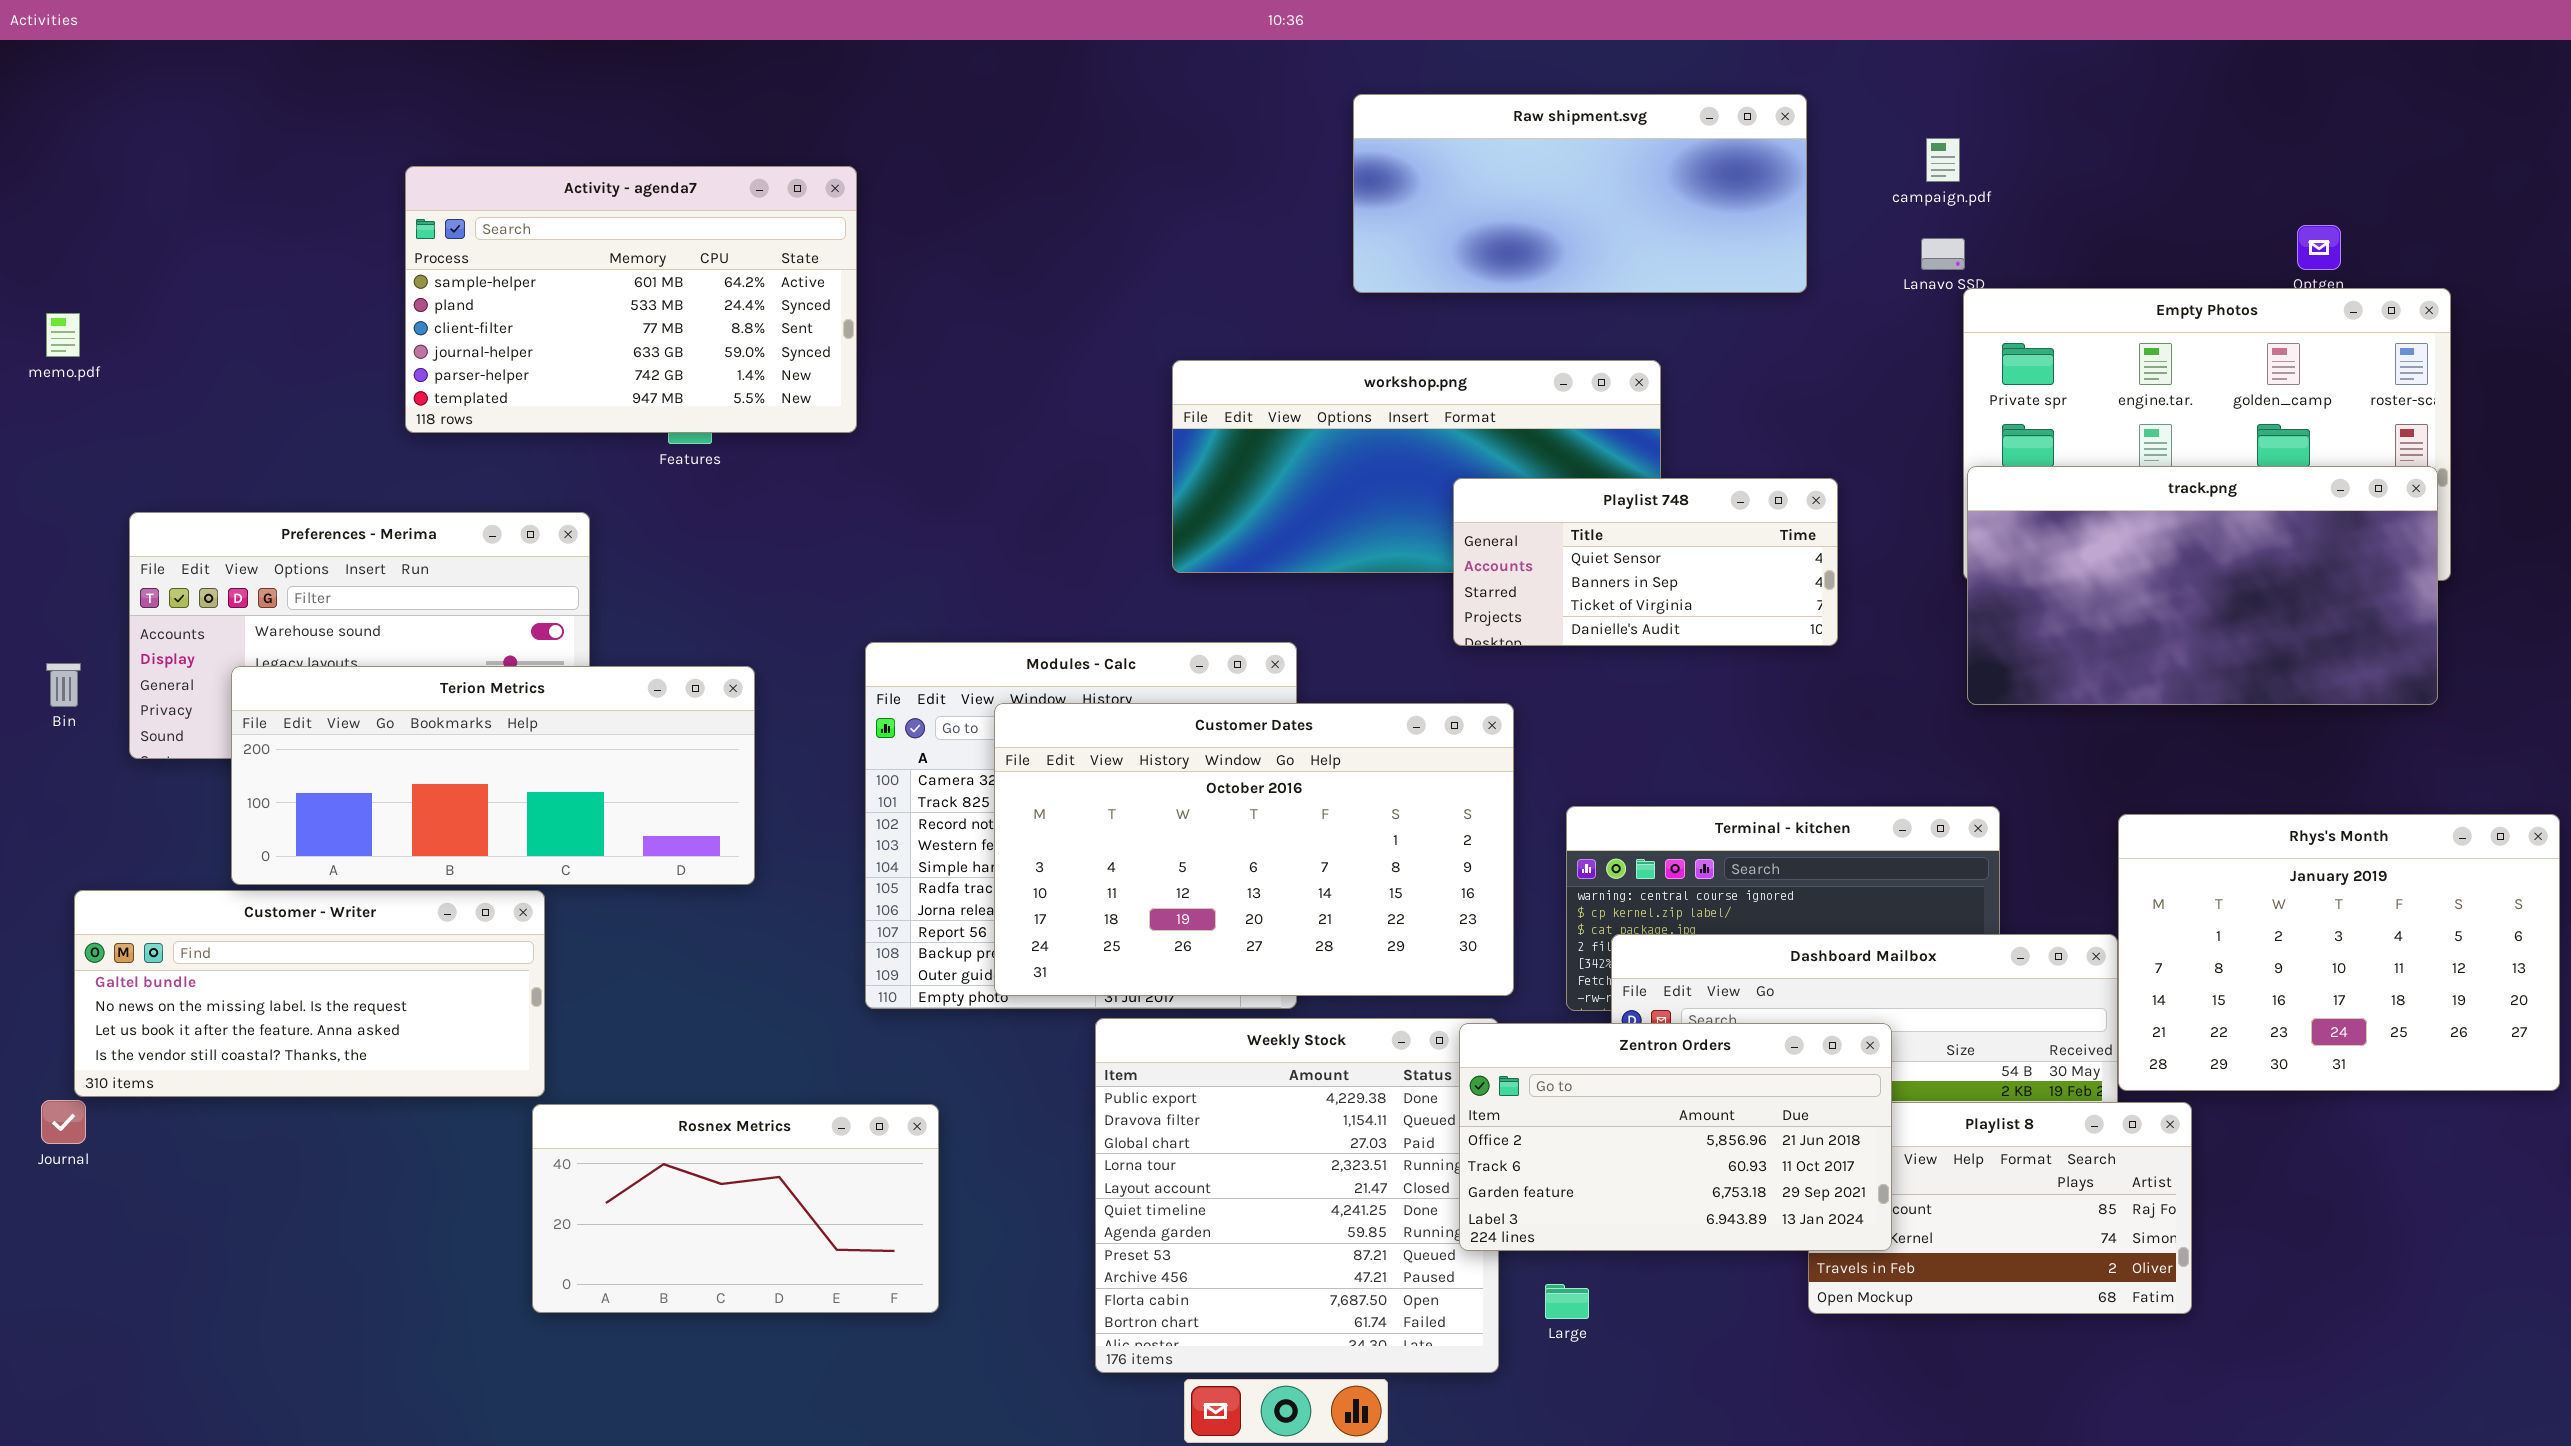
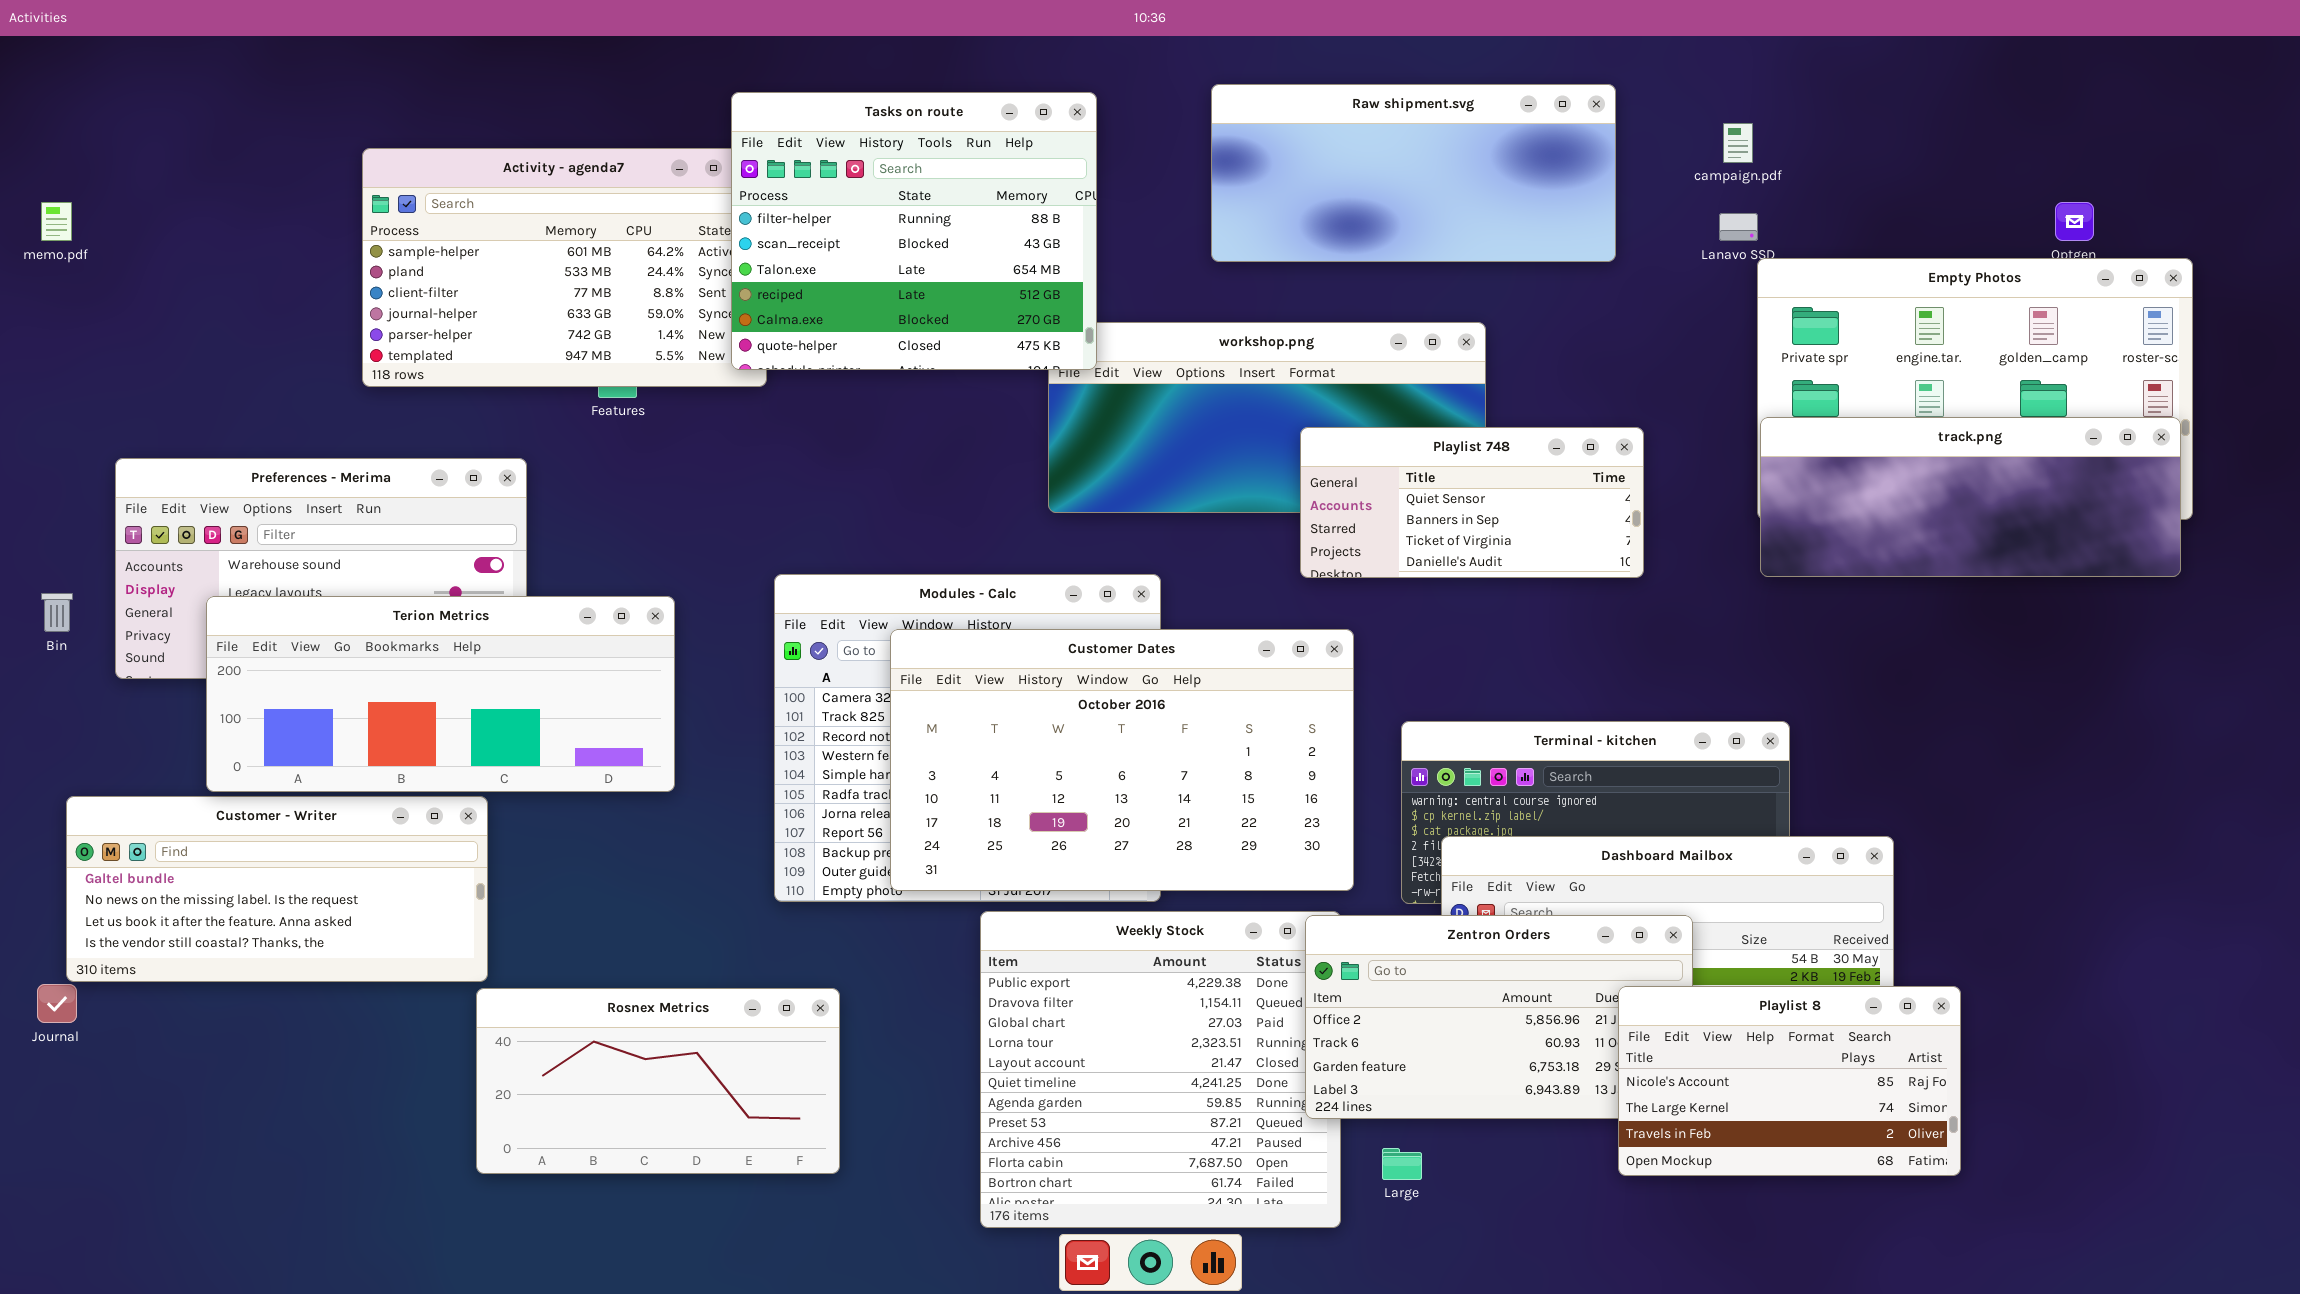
Tasks on route: none -> [731,92,1097,370], opened
memo.pdf: [46,313,80,357] -> [41,202,72,241], moved
track.png: [1967,466,2438,705] -> [1760,417,2181,577], resized
Rhys's Month: [2118,814,2560,1091] -> none, closed
Playlist 8: [1808,1102,2192,1314] -> [1618,986,1961,1176], raised

